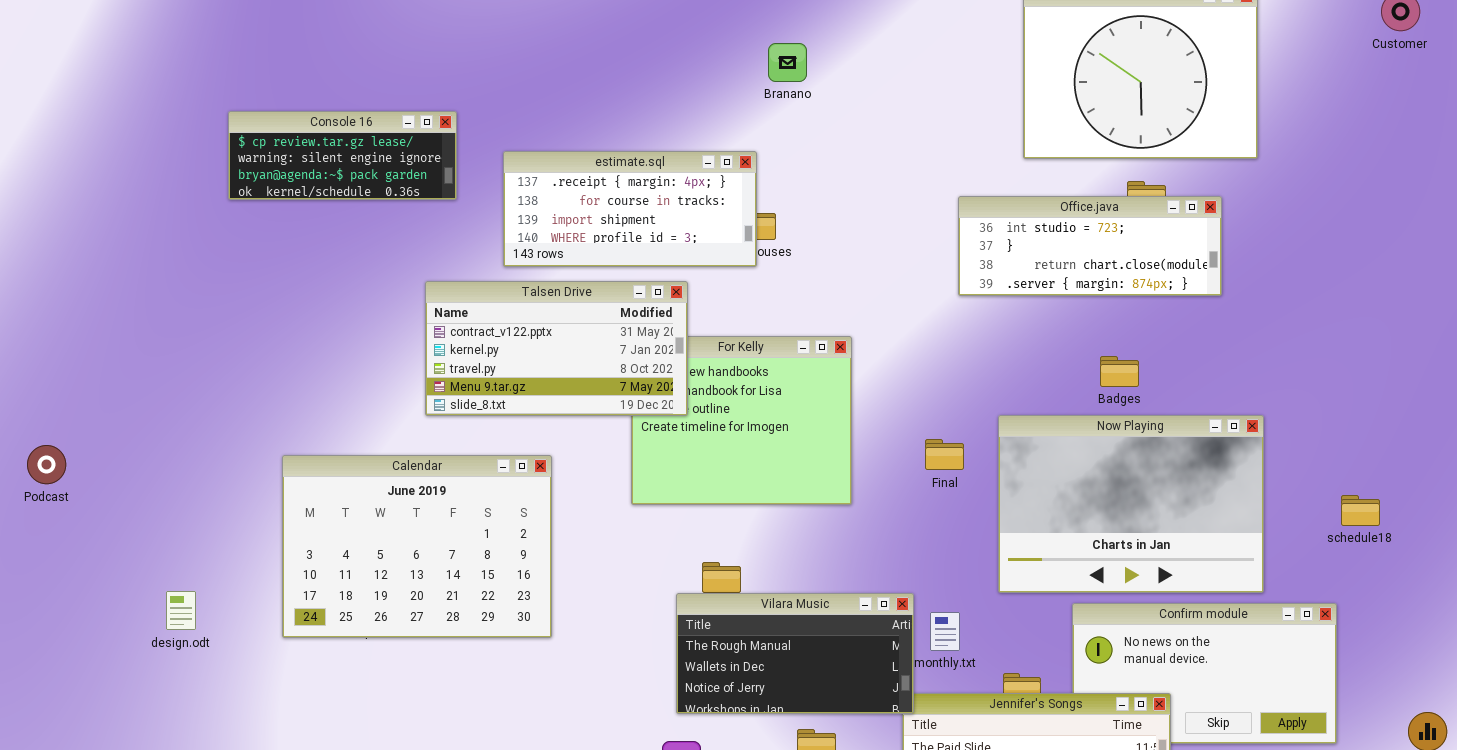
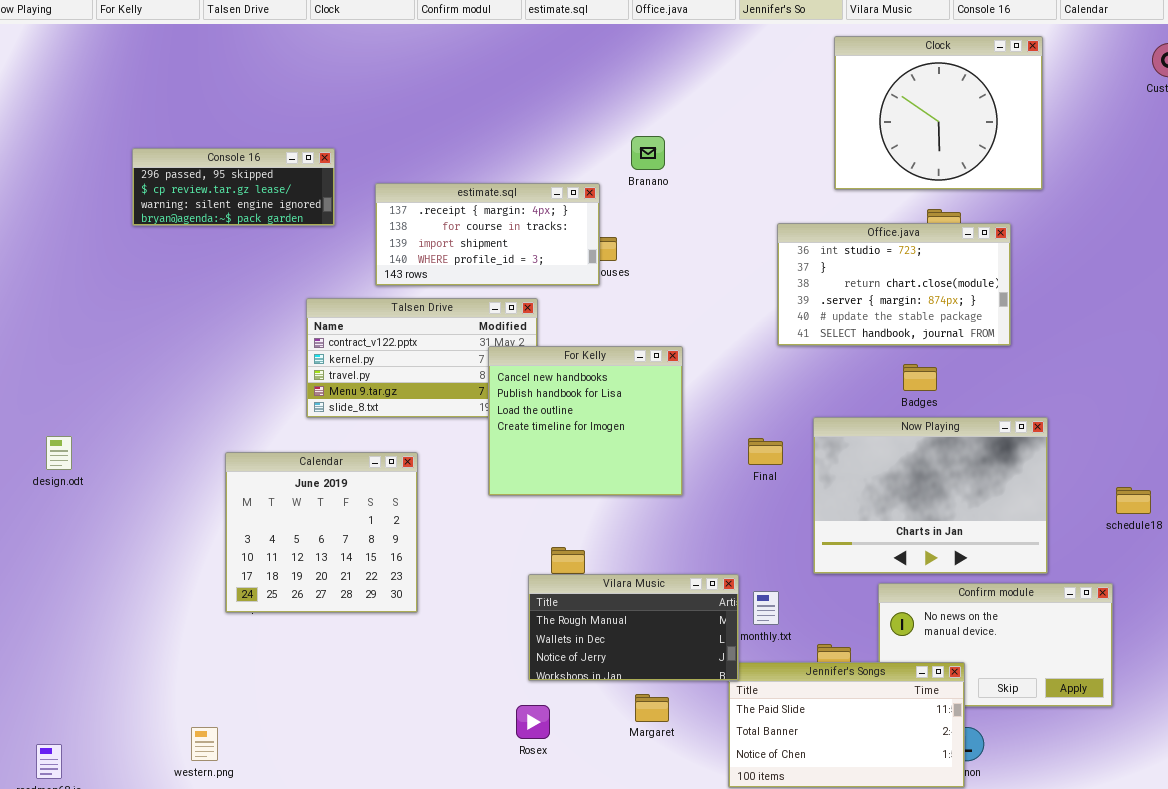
Branano: [768,43,807,82] -> [631,136,665,170], moved
Console 16: [228,111,457,200] -> [132,148,335,226], scrolled up 1 row
Office.java: [958,196,1222,296] -> [777,223,1011,346], resized
For Kelly: [631,336,852,505] -> [488,346,683,496], raised
Calendar: [282,455,552,638] -> [225,452,418,613], resized
design.odt: [166,591,196,630] -> [46,436,72,470], moved

